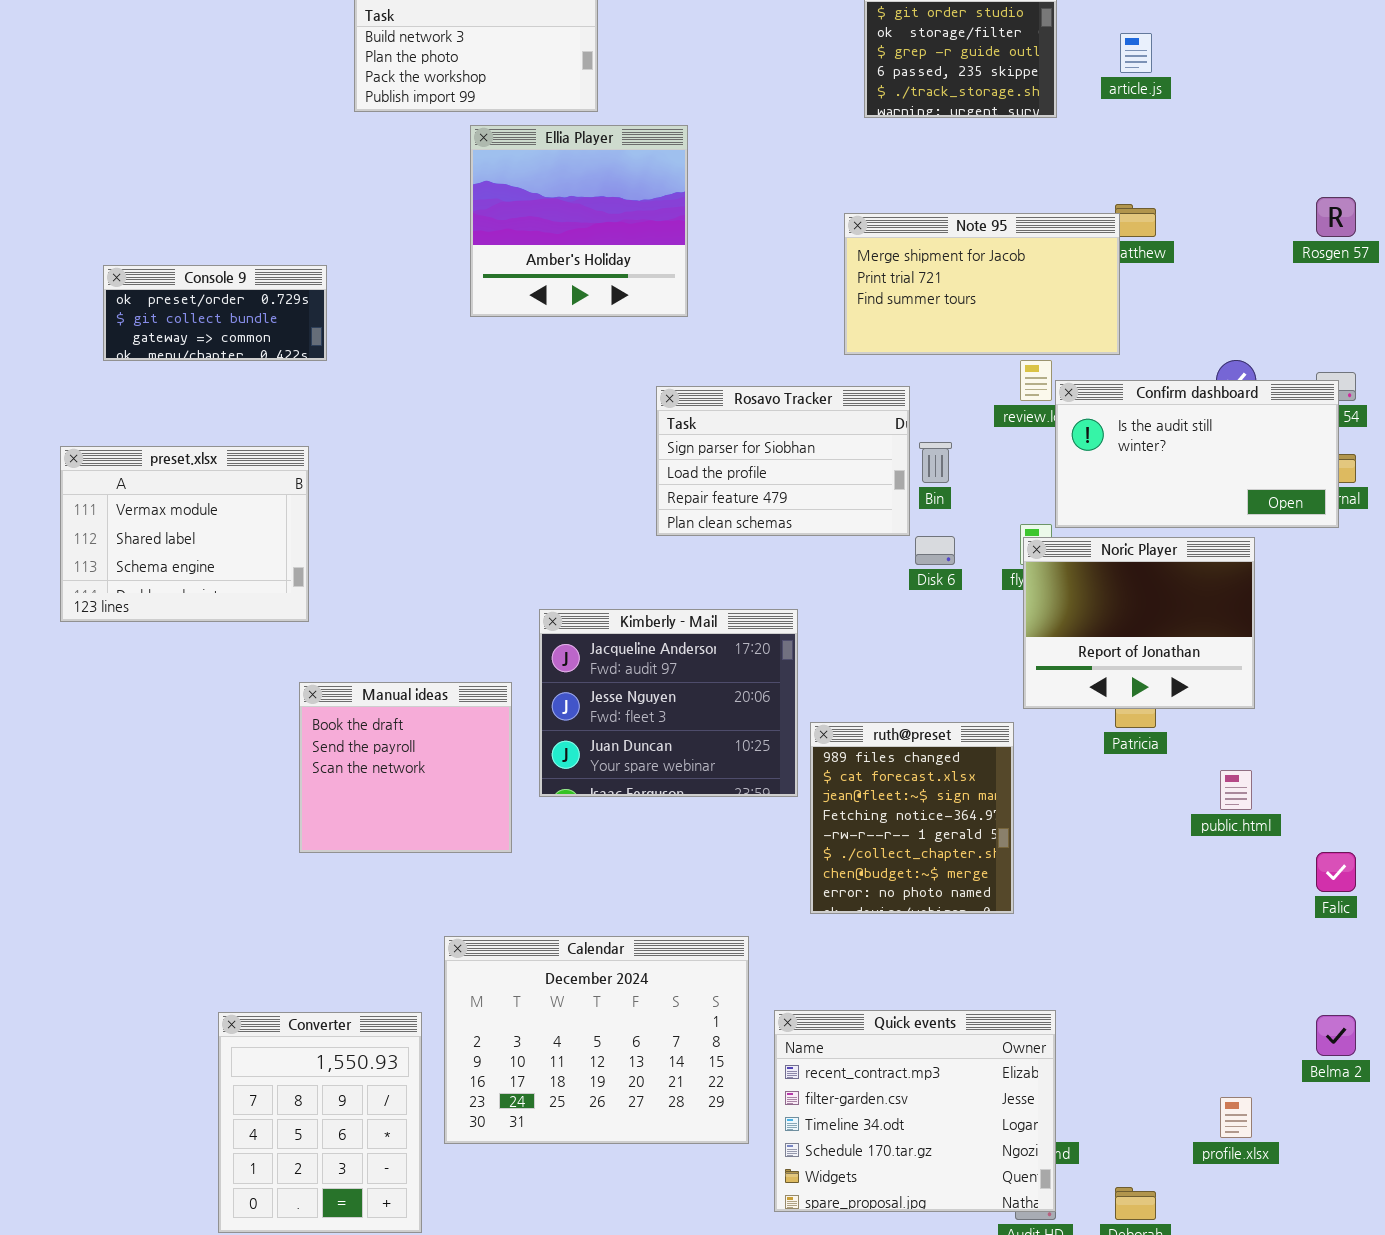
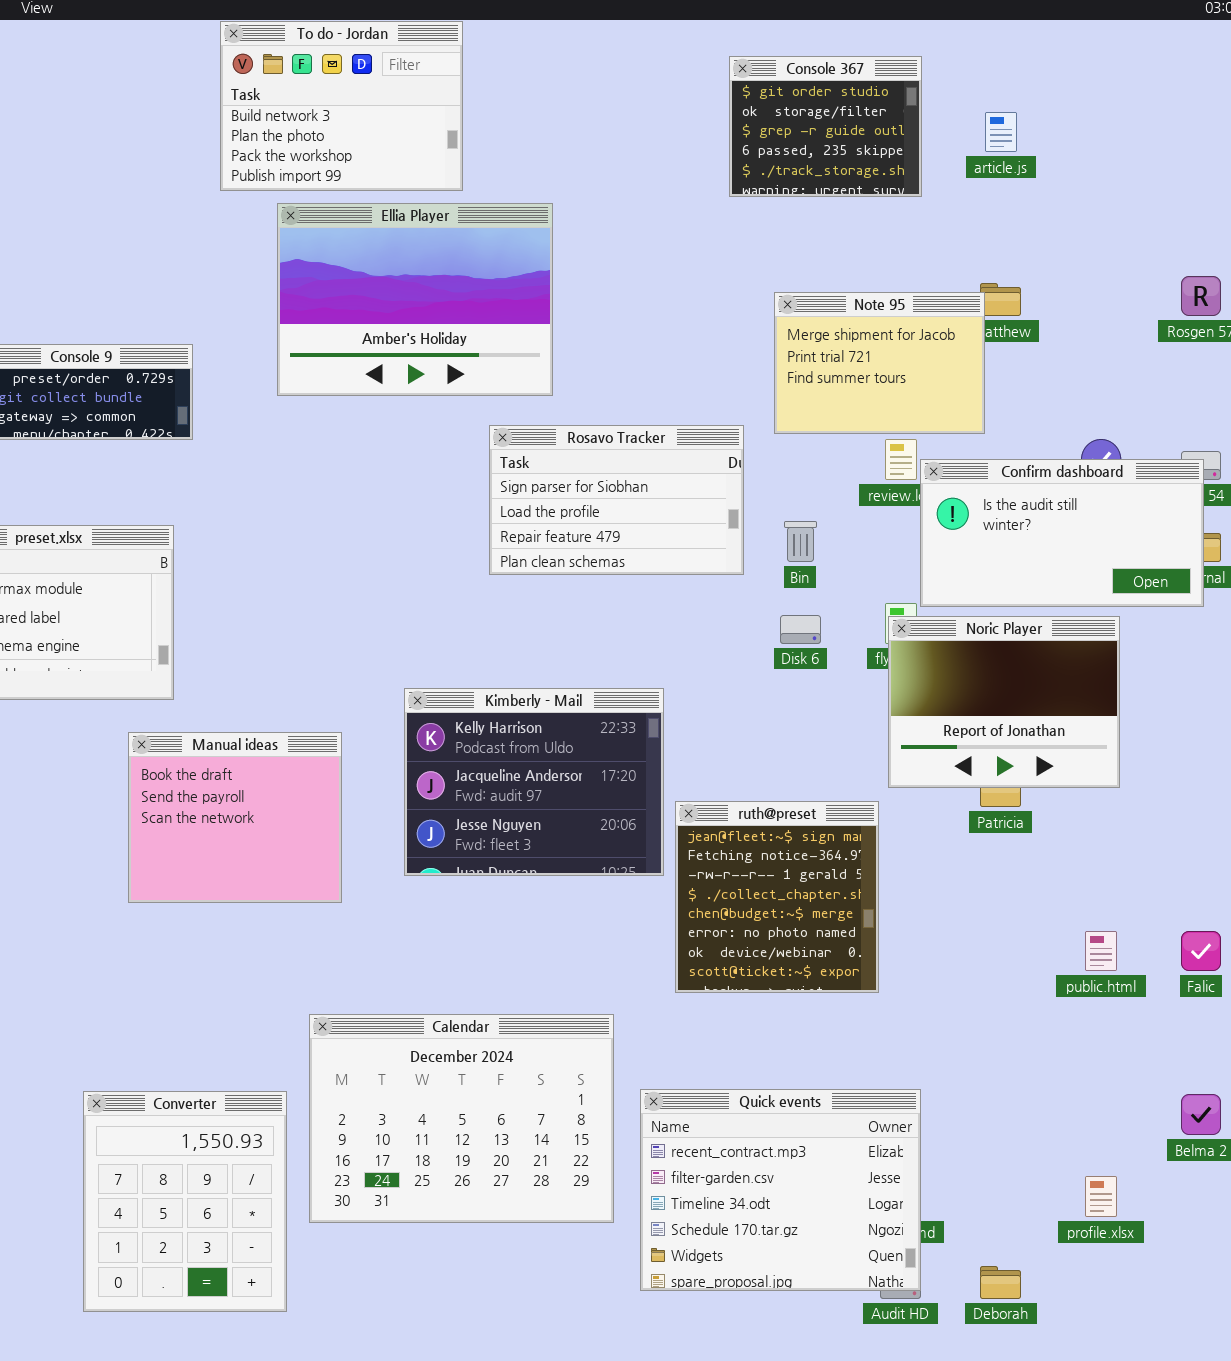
Ellia Player: [470,125,688,317] -> [277,203,553,396], resized
Note 95: [844,213,1120,355] -> [774,292,985,434], resized
Rosavo Tracker: [656,386,910,536] -> [489,425,744,575], moved
Kimberly - Mail: [539,609,798,797] -> [404,688,664,876], scrolled up 1 row
Manual ideas: [299,682,512,853] -> [128,732,342,903], moved
ruth@preset: [810,722,1014,914] -> [675,801,879,993], scrolled down 2 rows
public.html: [1220,770,1252,810] -> [1085,931,1117,971], moved

